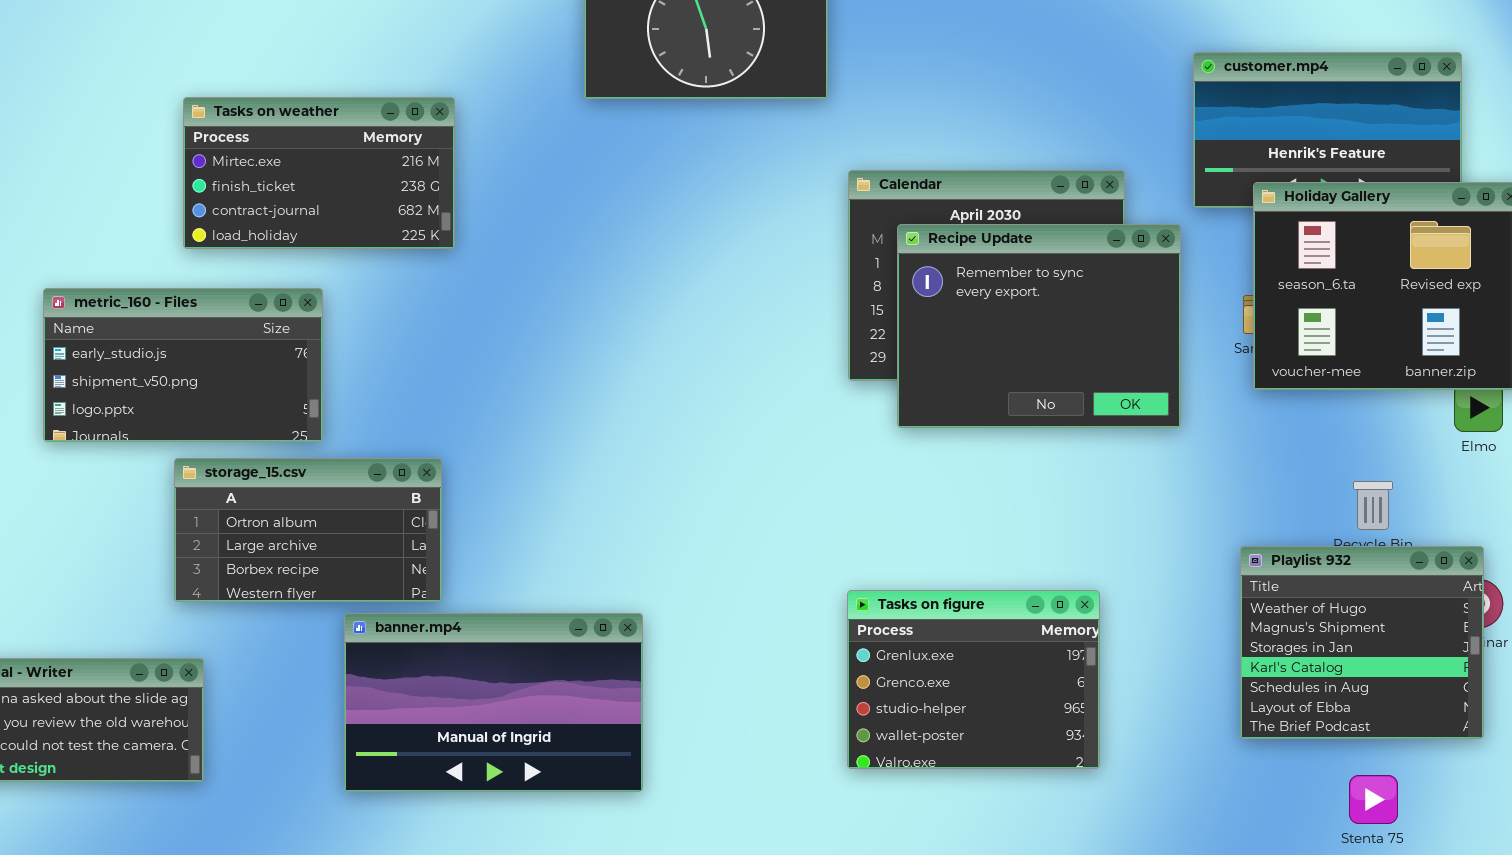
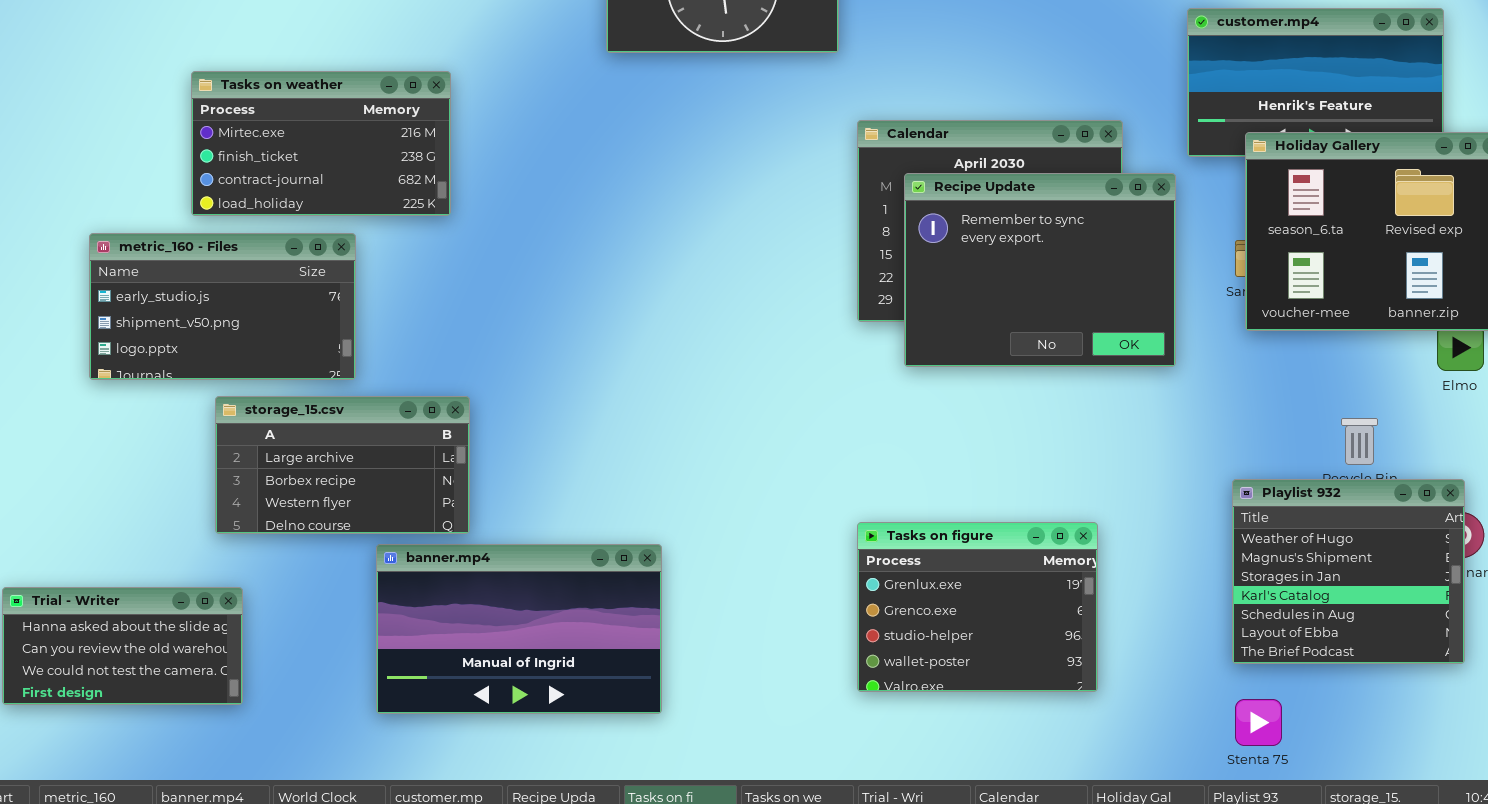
Tasks on weather: [183,97,455,249] -> [191,71,451,216], moved
storage_15.csv: [174,458,442,602] -> [215,396,470,534], scrolled down 1 row
Stenta 75: [1349,775,1398,824] -> [1235,699,1282,746], moved

